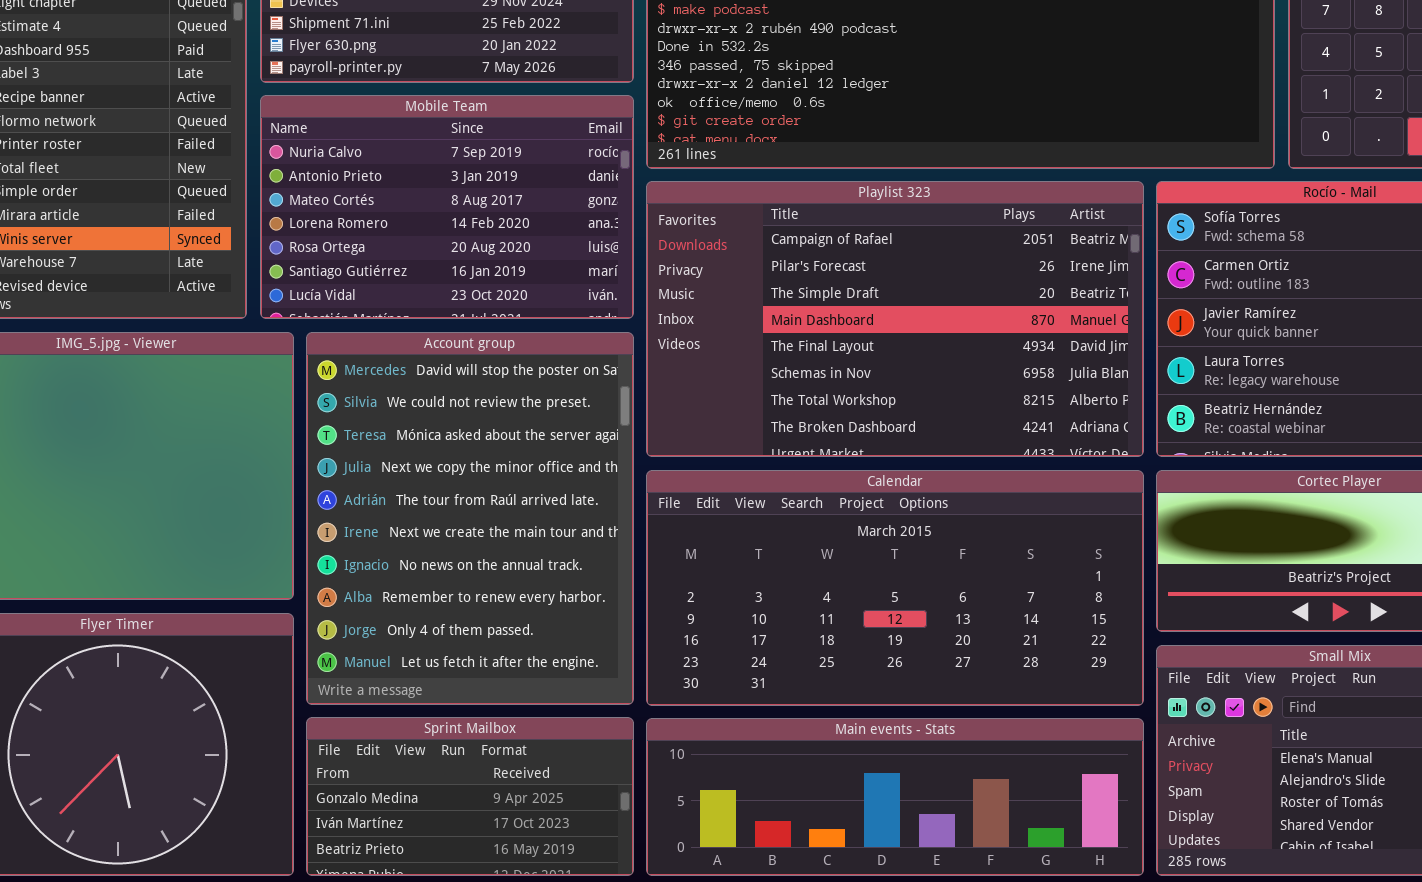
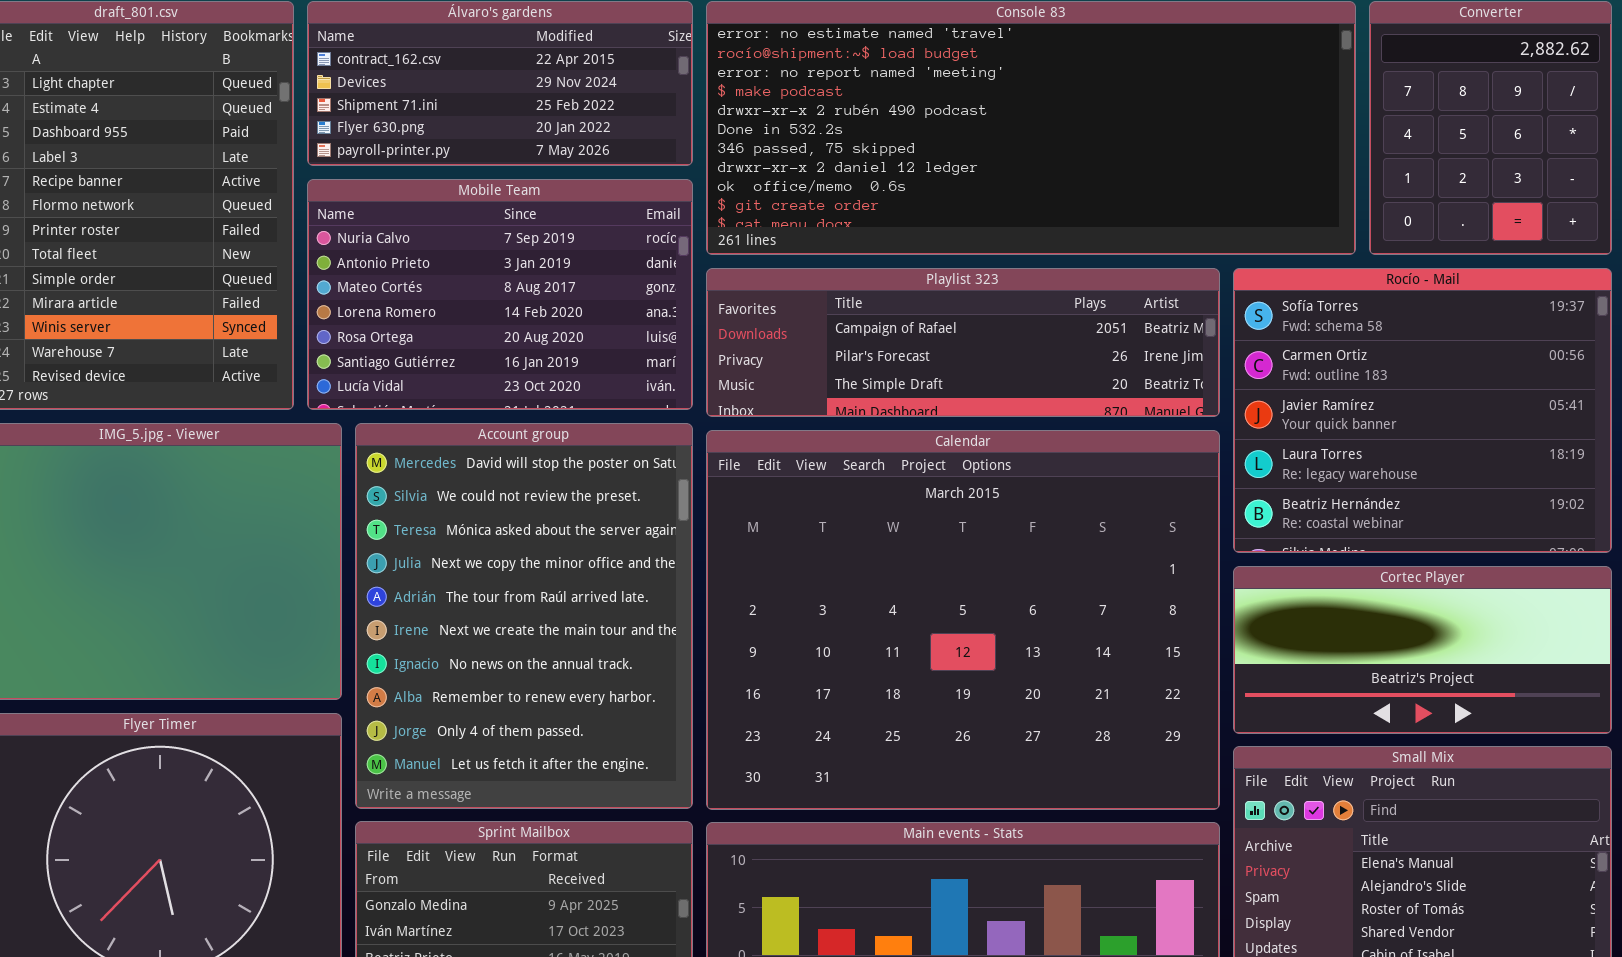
Playlist 323: [646,181,1144,457] -> [706,268,1220,417], resized
Calendar: [646,470,1144,706] -> [706,430,1220,810], resized

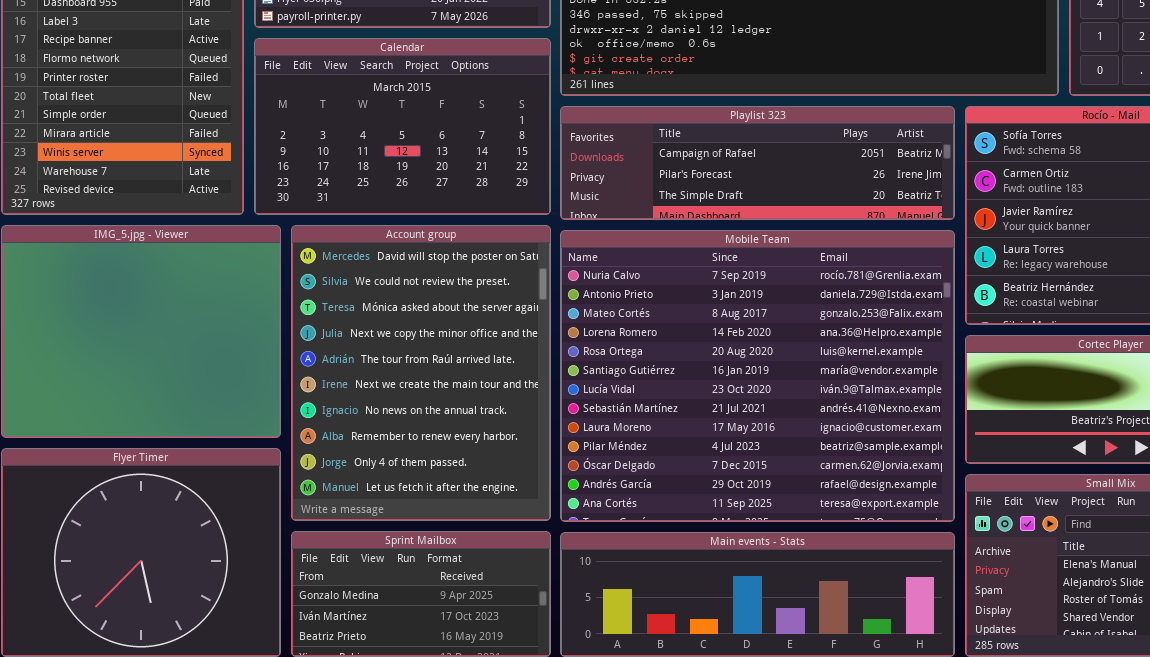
Mobile Team: [307,179,693,410] -> [560,230,955,522], moved, resized
Calendar: [706,430,1220,810] -> [254,38,551,215], moved, resized

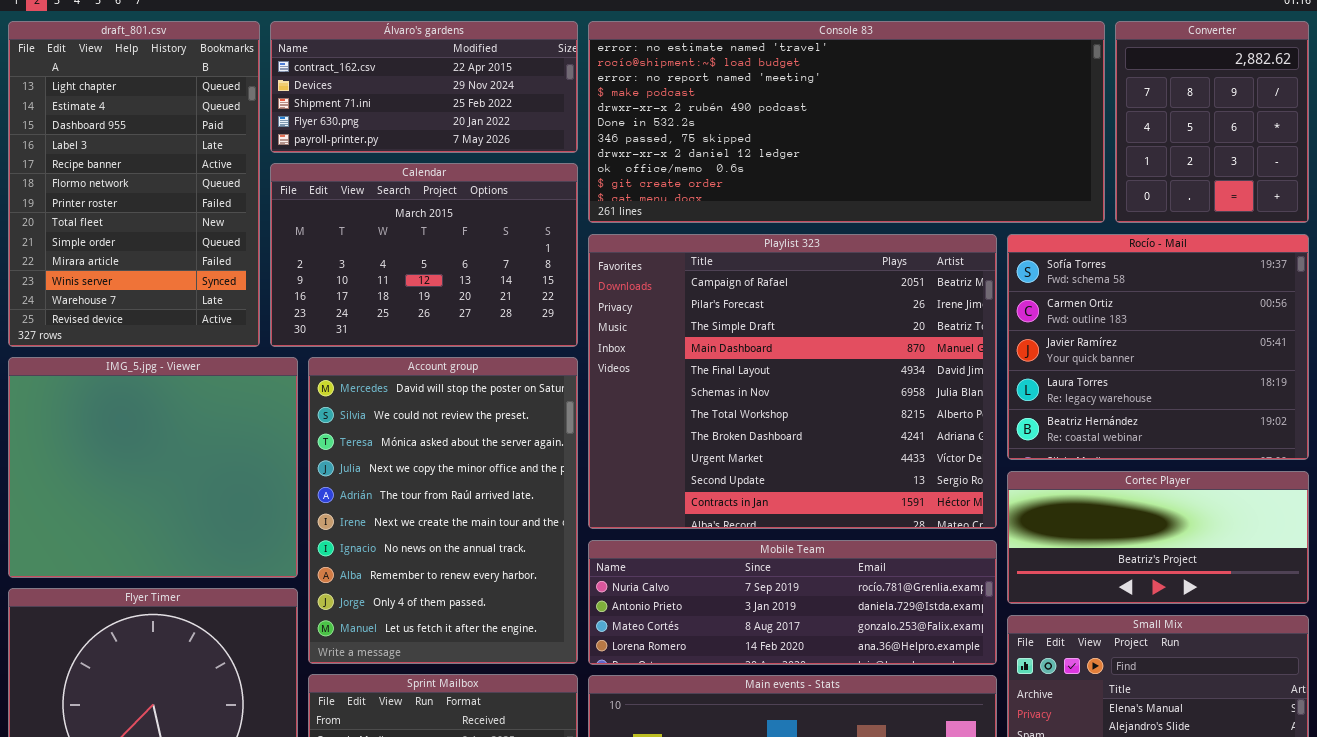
Playlist 323: [560,106,955,220] -> [588,234,997,529], resized
Mobile Team: [560,230,955,522] -> [588,540,997,665], resized

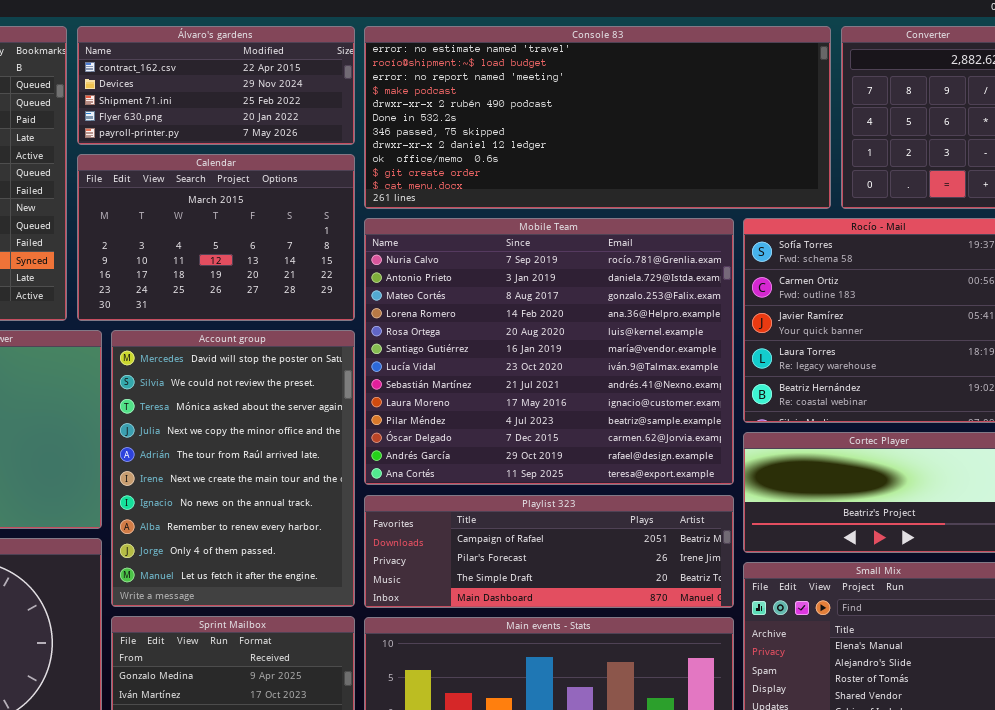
Playlist 323: [588,234,997,529] -> [364,495,734,608], moved, resized
Mobile Team: [588,540,997,665] -> [364,218,734,485], moved, resized

